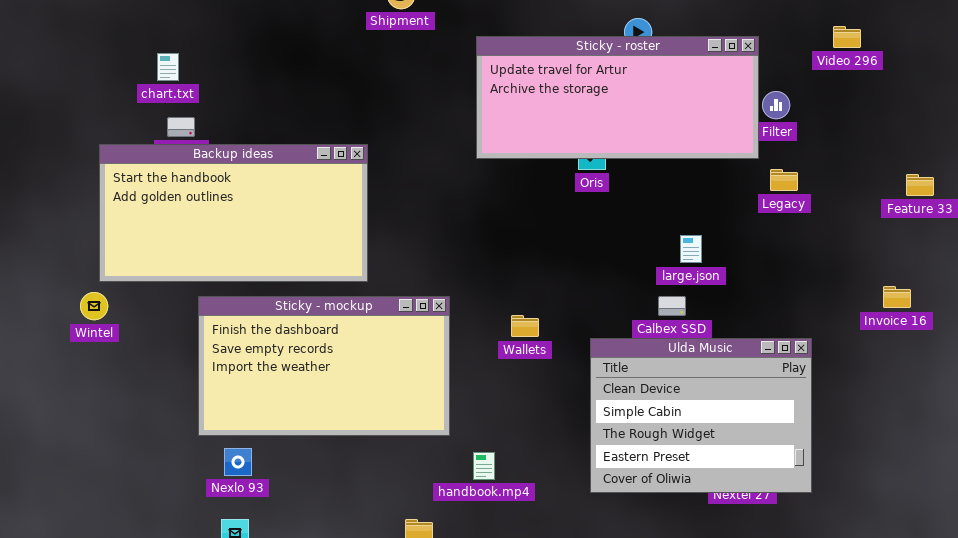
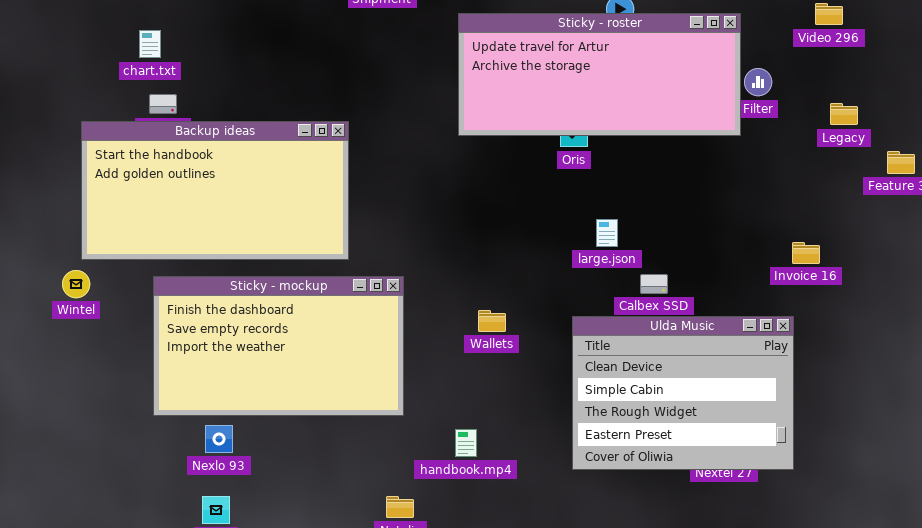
Legacy: [770,169,798,191] -> [830,103,858,125], moved
large.json: [680,235,702,263] -> [596,219,618,247], moved
Invoice 16: [883,286,911,308] -> [792,242,820,264], moved
Sticky - mockup: [198,296,450,436] -> [153,276,404,416], moved
Wallets: [511,315,539,337] -> [478,310,506,332], moved

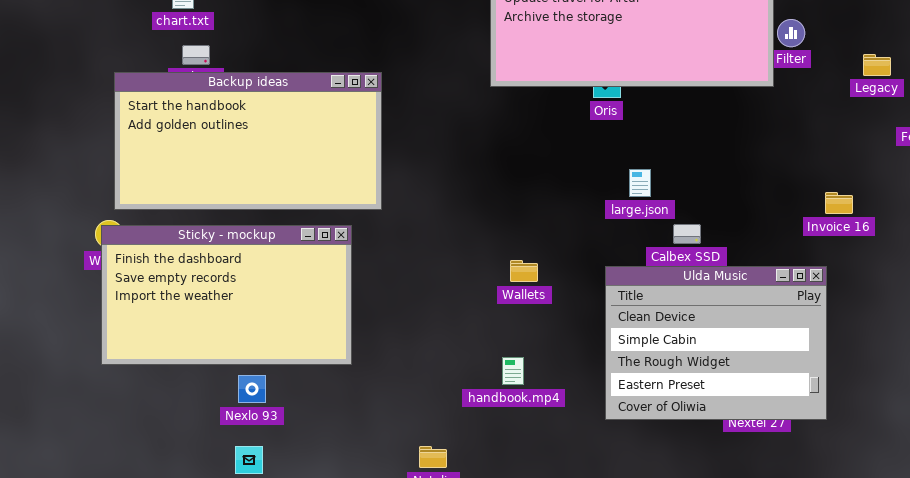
Sticky - mockup: [153,276,404,416] -> [101,225,352,365], moved
handbook.mp4: [455,429,477,457] -> [502,357,524,385], moved

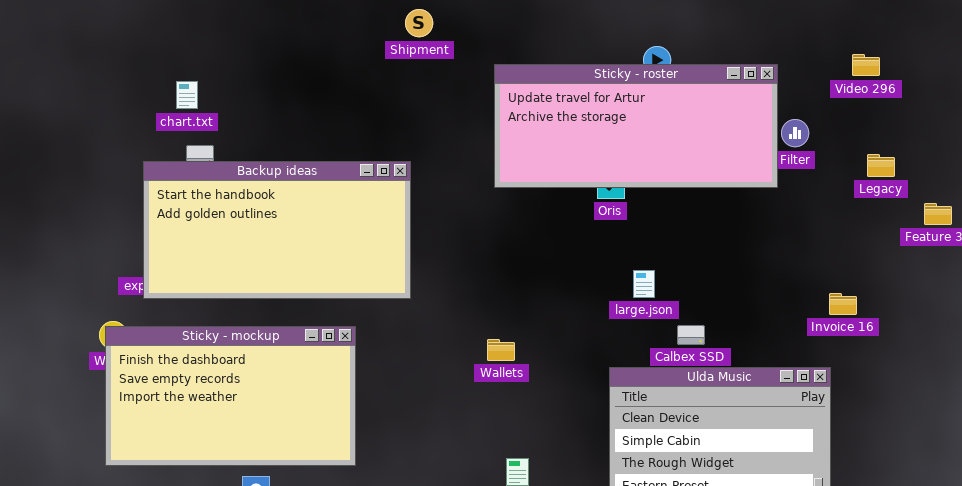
Backup ideas: [114,72,382,210] -> [143,161,411,299], moved
Wallets: [510,260,538,282] -> [487,339,515,361], moved

